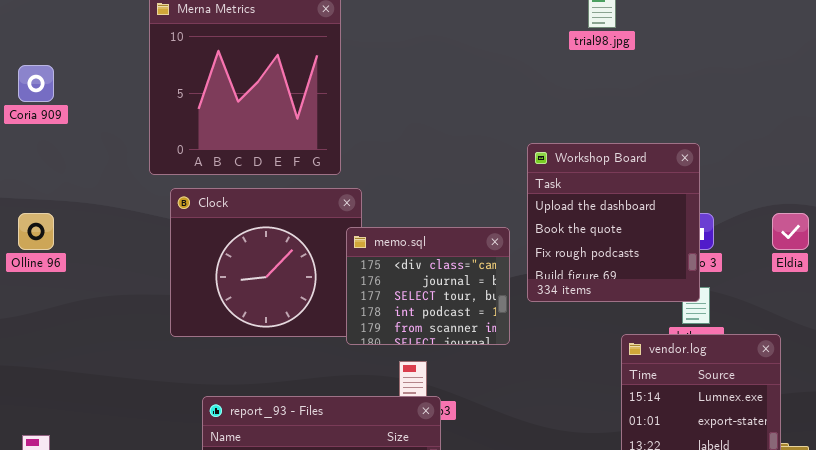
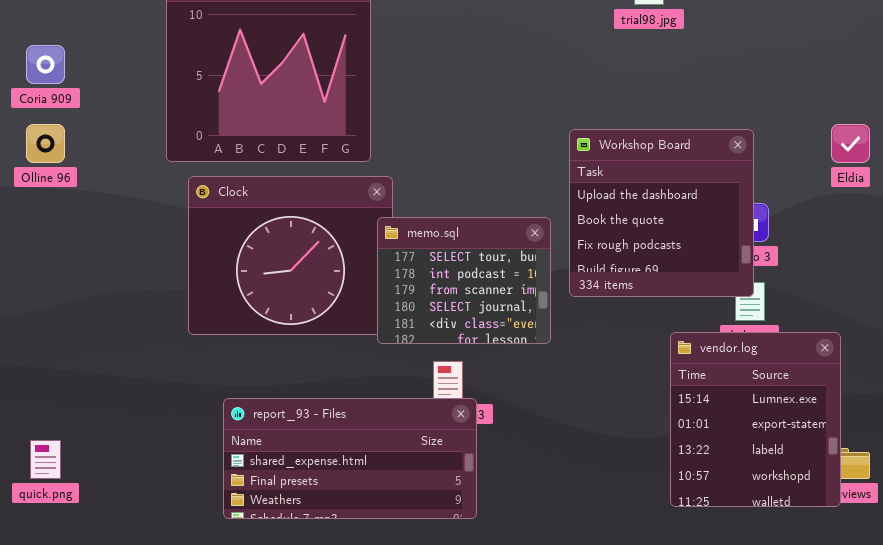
Olline 96: [18,213,54,250] -> [26,124,65,163], moved
Eldia: [772,213,809,250] -> [831,124,870,163], moved
memo.sql: [346,227,510,345] -> [377,217,551,344], scrolled down 2 rows

